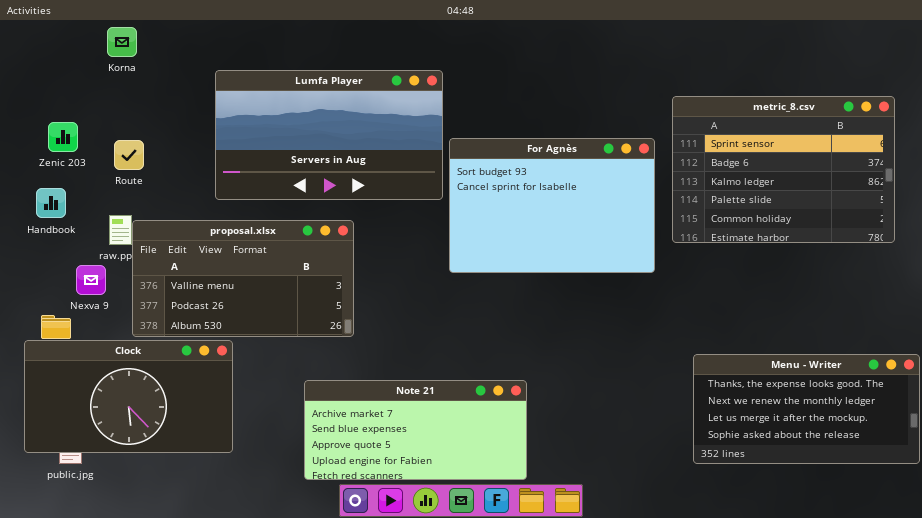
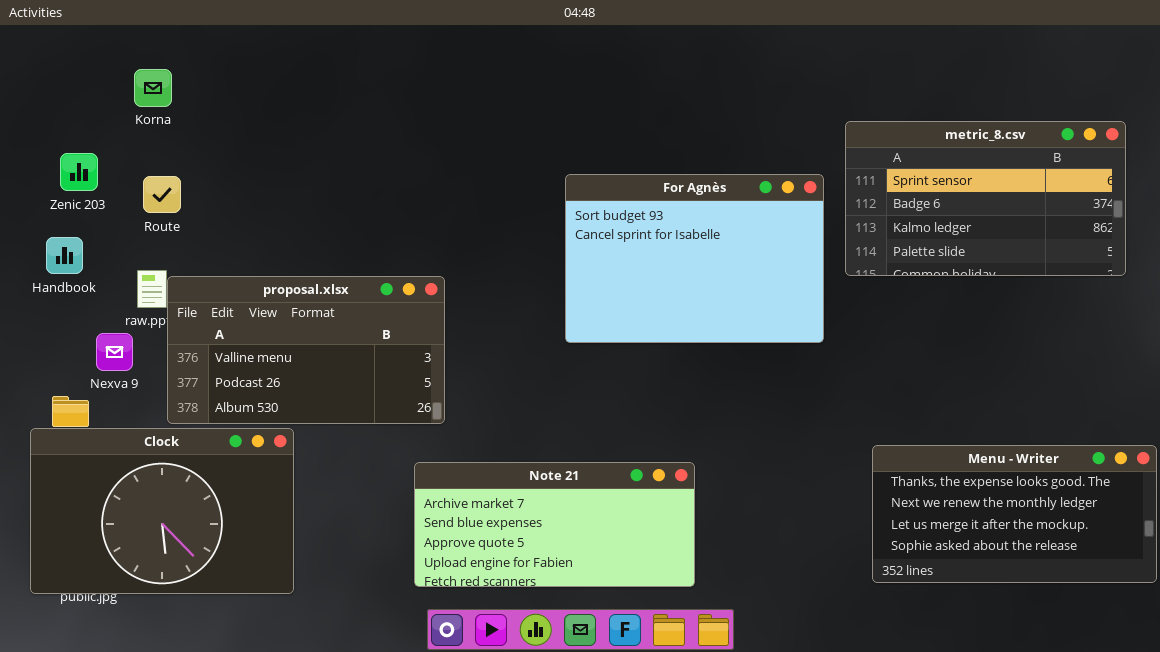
Korna: [107,27,137,57] -> [134,69,172,107], moved
Lumfa Player: [215,70,443,200] -> none, closed
metric_8.csv: [672,96,895,243] -> [845,121,1126,276], resized
Clock: [24,340,233,453] -> [30,428,294,594], resized
Note 21: [304,380,527,480] -> [414,462,695,587], moved

